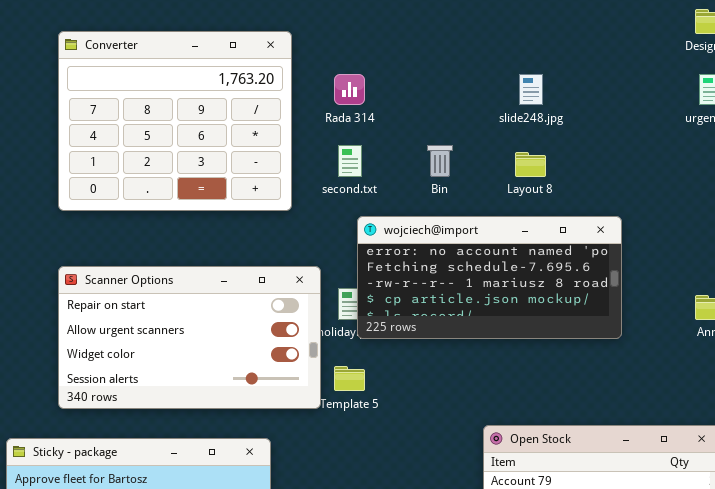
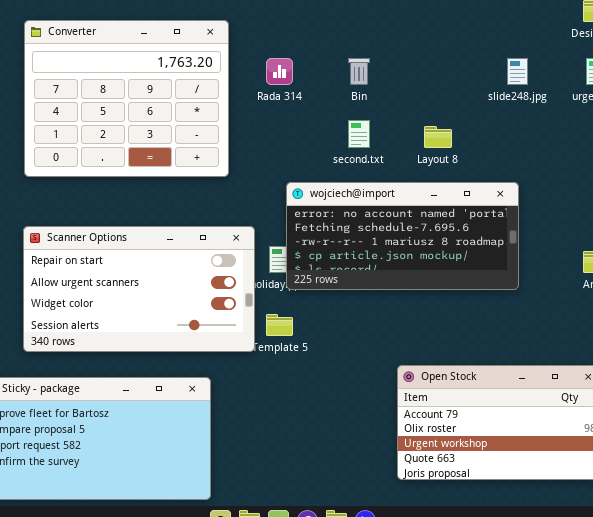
slide248.jpg: [519,74,543,105] -> [507,58,528,85], moved
second.txt: [338,145,362,177] -> [348,120,370,148], moved
Bin: [427,145,453,177] -> [348,58,370,85], moved

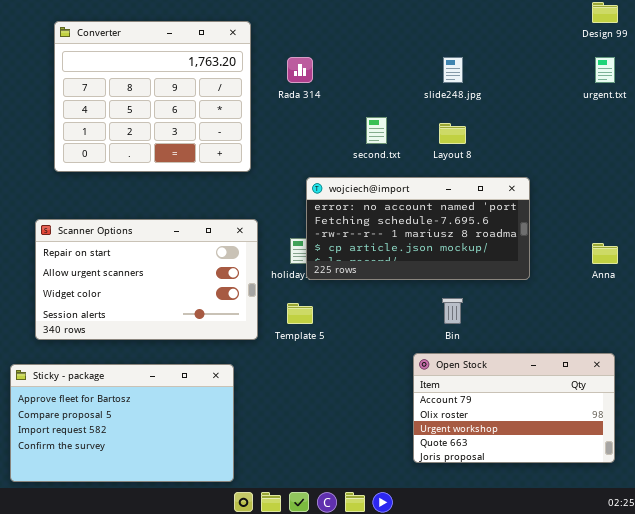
Bin: [348,58,370,85] -> [442,298,463,324], moved
slide248.jpg: [507,58,528,85] -> [443,57,463,83], moved
Scanner Options: [23,226,255,352] -> [35,219,258,340], moved

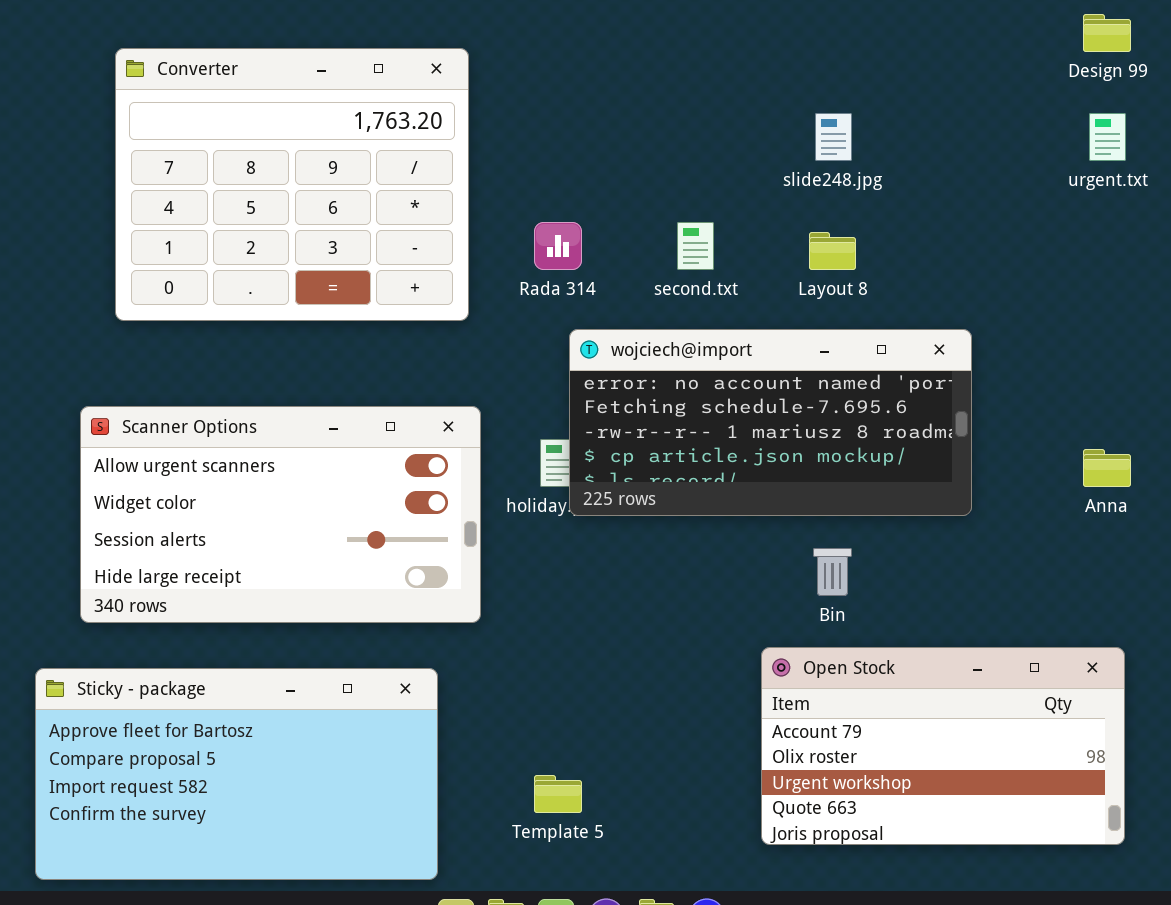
Rada 314: [287,57,313,83] -> [534,222,582,270], moved
Scanner Options: [35,219,258,340] -> [80,406,481,623], scrolled down 1 row
Template 5: [287,303,313,324] -> [534,775,582,813], moved

